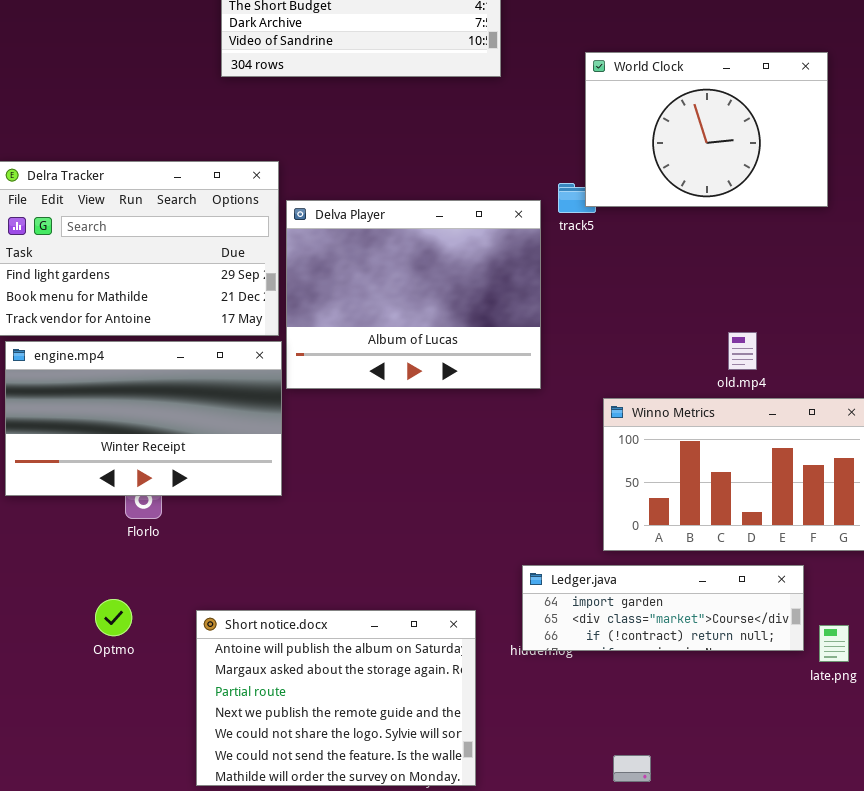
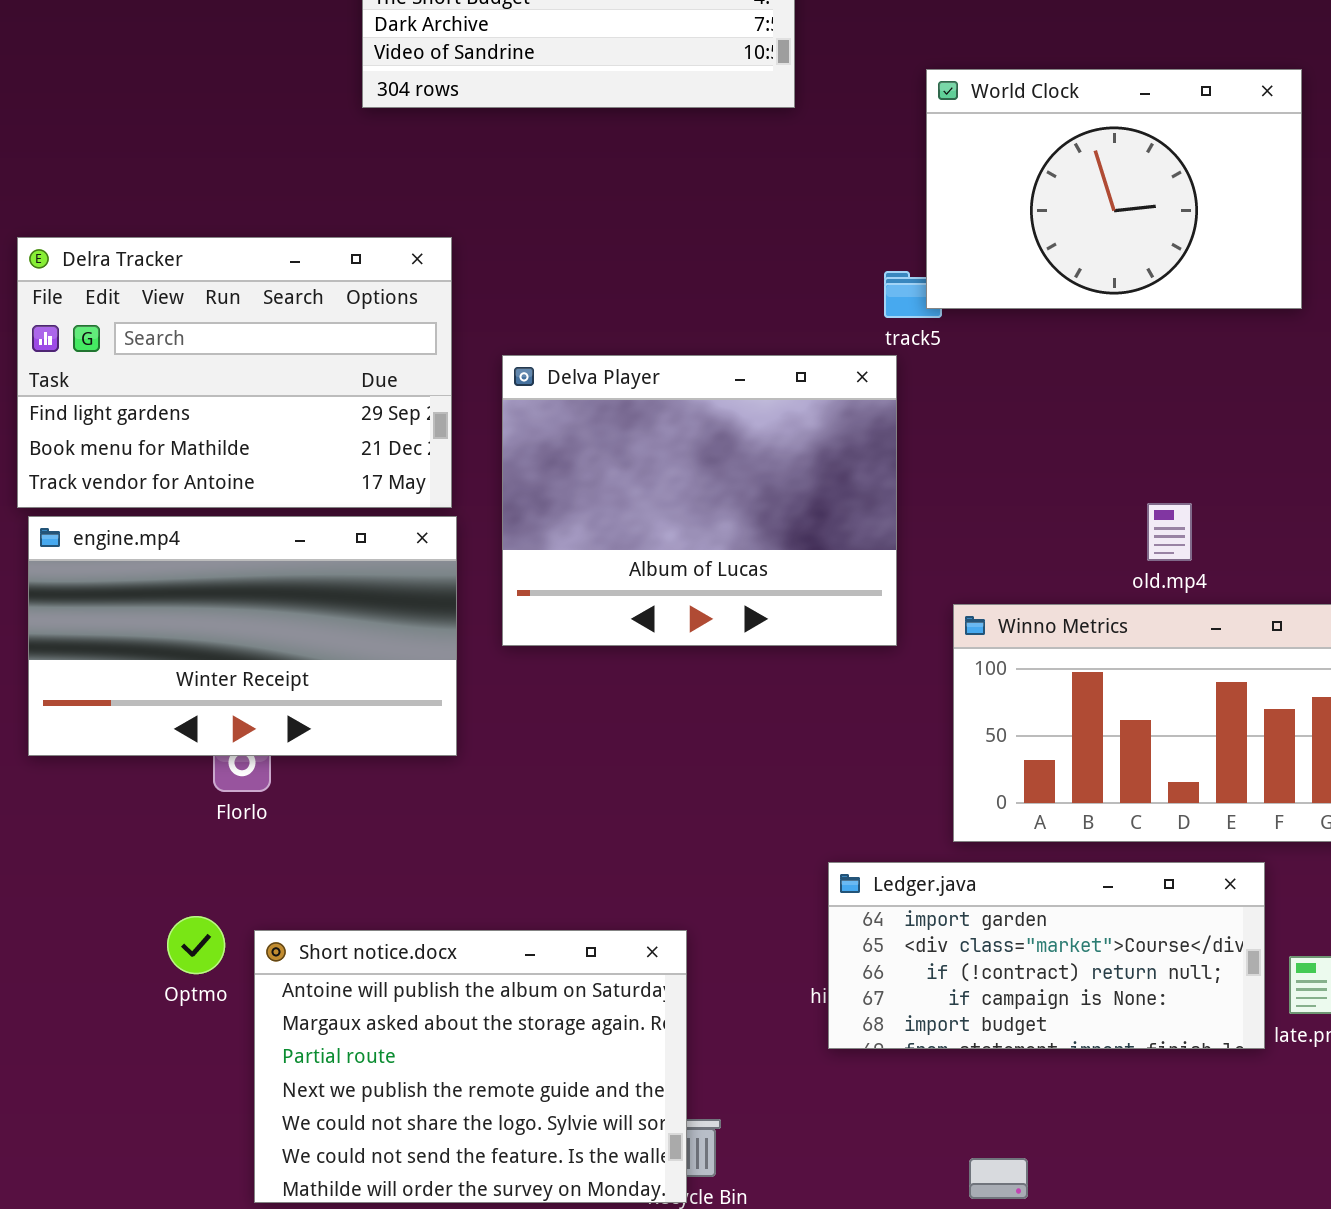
Delva Player: [286,200,541,389] -> [502,355,897,646], moved
Ledger.java: [522,565,804,651] -> [828,862,1265,1049], resized
Short notice.docx: [196,610,476,786] -> [254,930,687,1203], moved

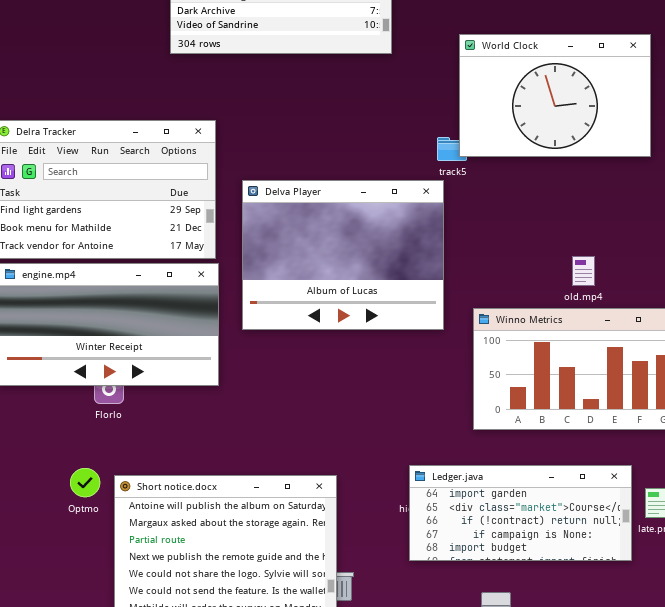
Ledger.java: [828,862,1265,1049] -> [409,465,632,561], moved

